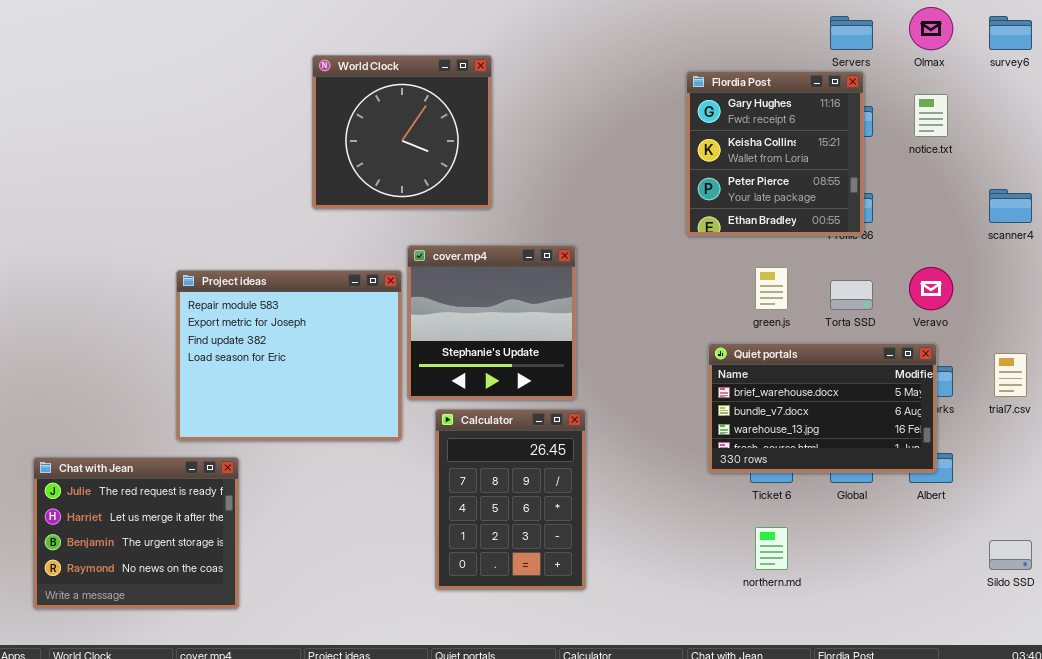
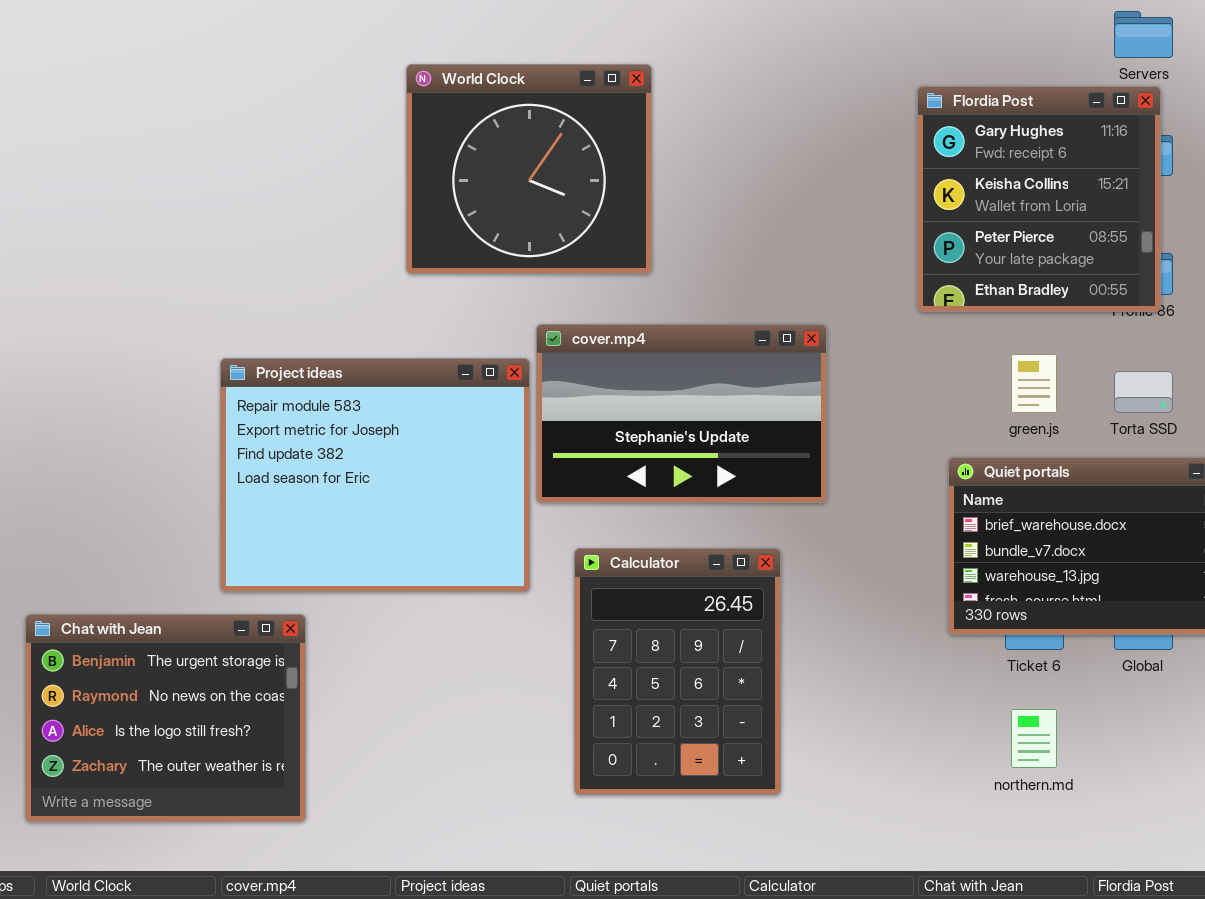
cover.mp4: [407,245,576,400] -> [536,324,827,503], resized
Chat with Jean: [33,457,239,609] -> [25,614,306,822], scrolled down 2 rows

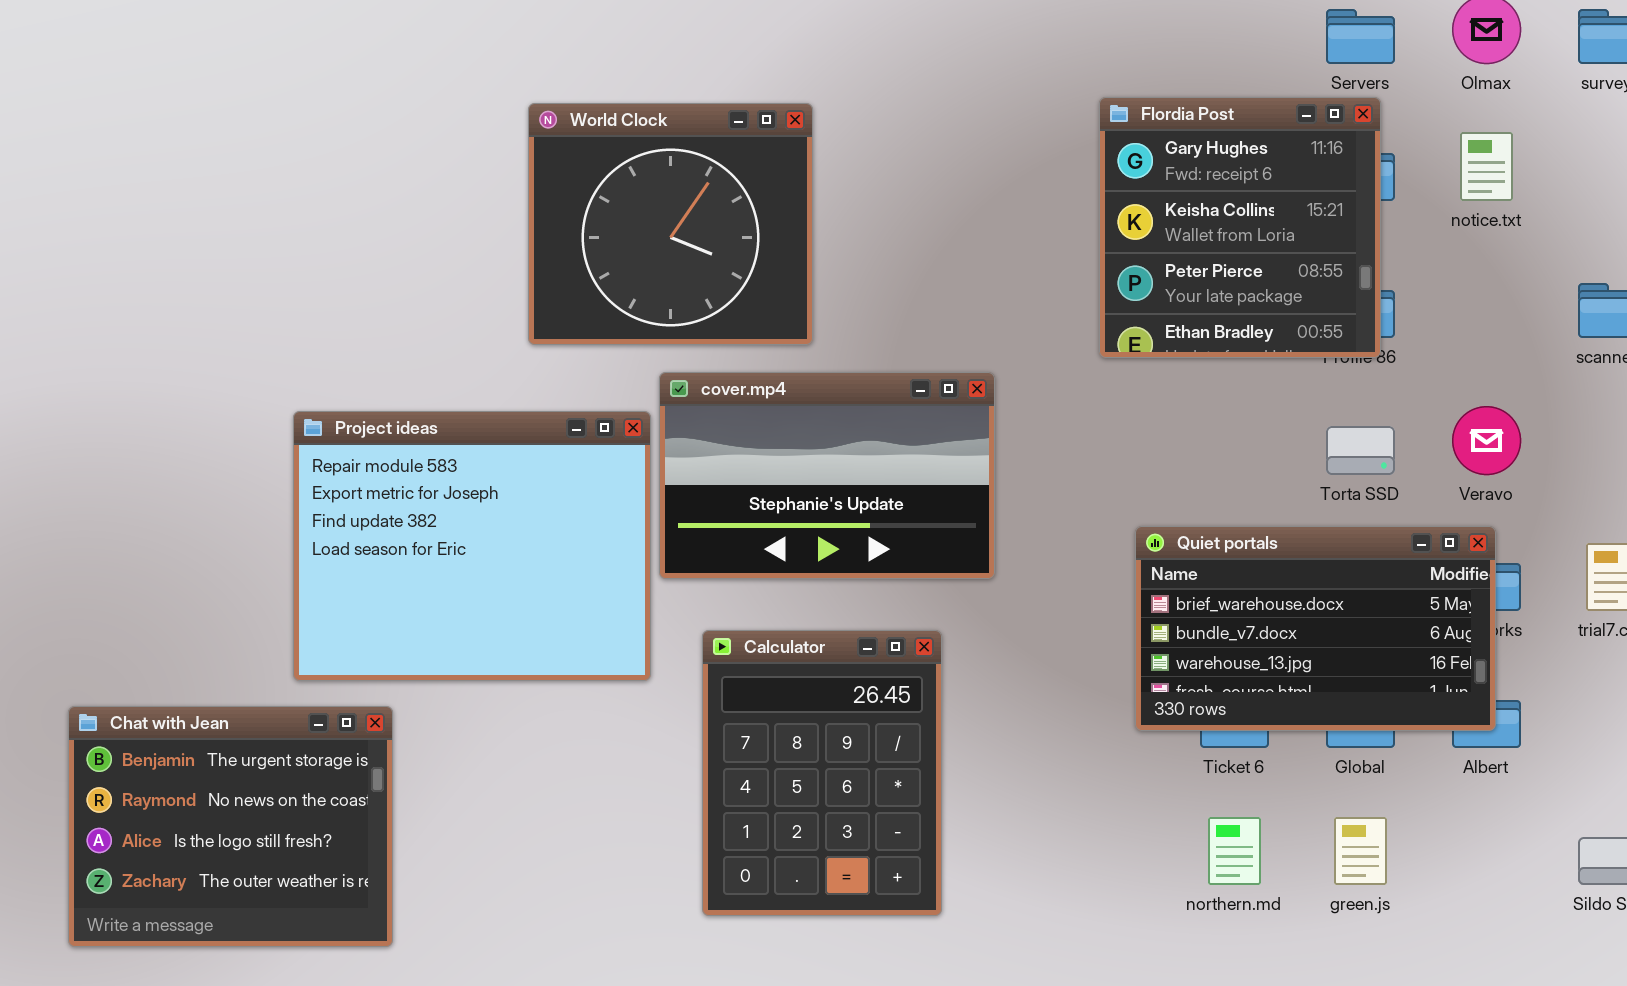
World Clock: [406,64,652,274] -> [528,103,813,345], moved
green.js: [1011,354,1057,413] -> [1334,817,1387,885], moved

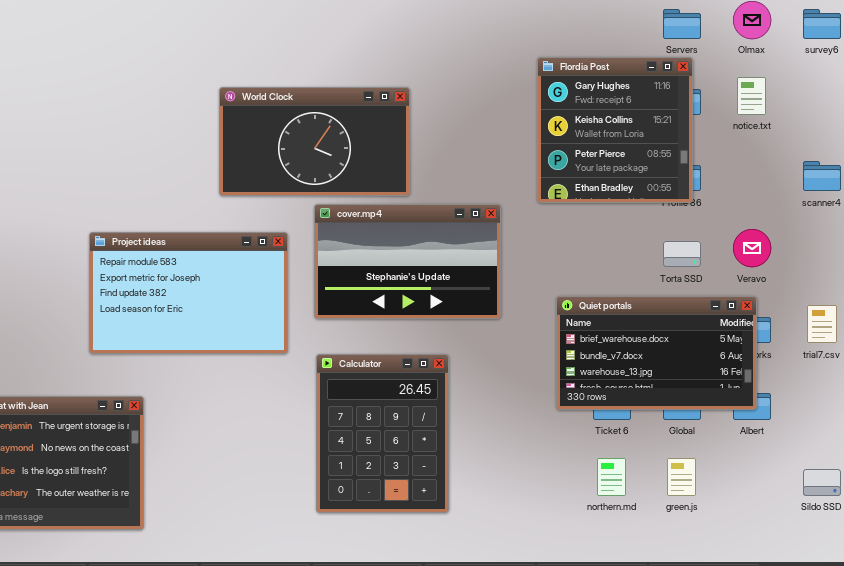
World Clock: [528,103,813,345] -> [219,87,410,196], resized
cover.mp4: [659,372,995,579] -> [314,204,501,319], moved
Project ideas: [293,411,651,681] -> [89,232,288,354], resized

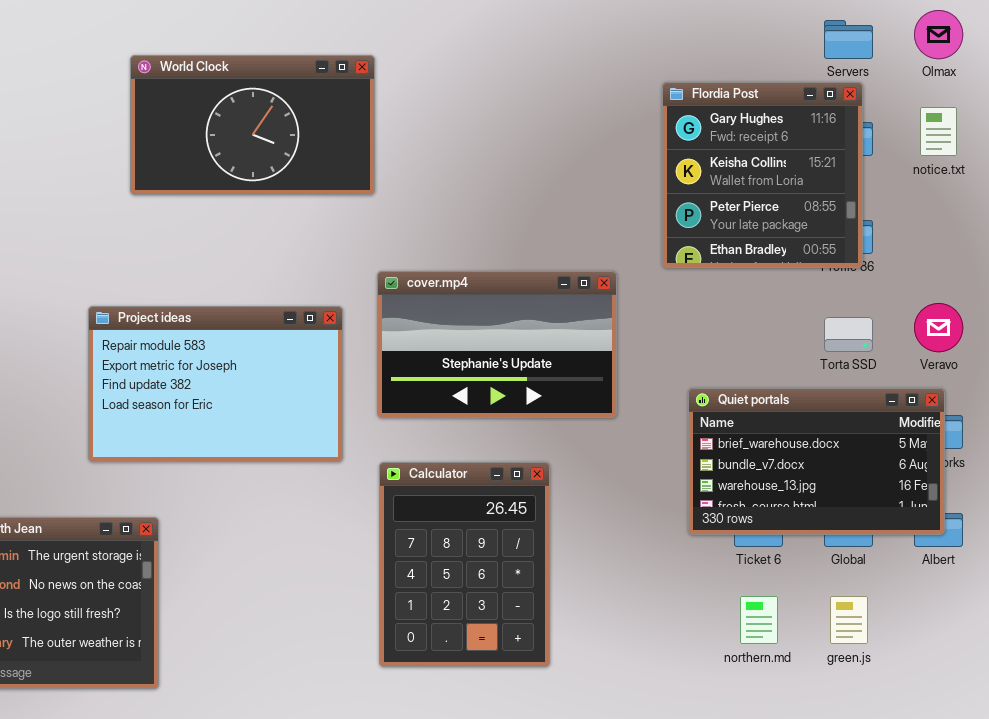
World Clock: [219,87,410,196] -> [130,55,375,195], moved

